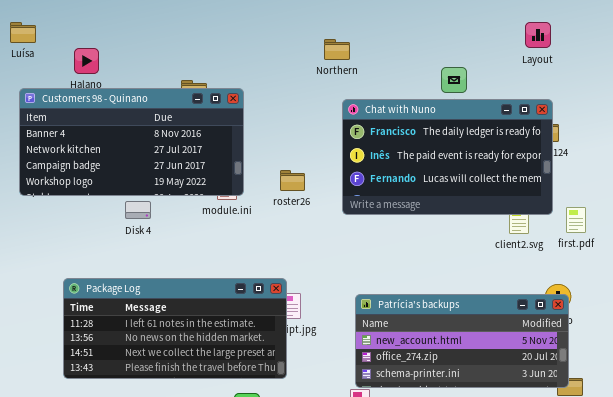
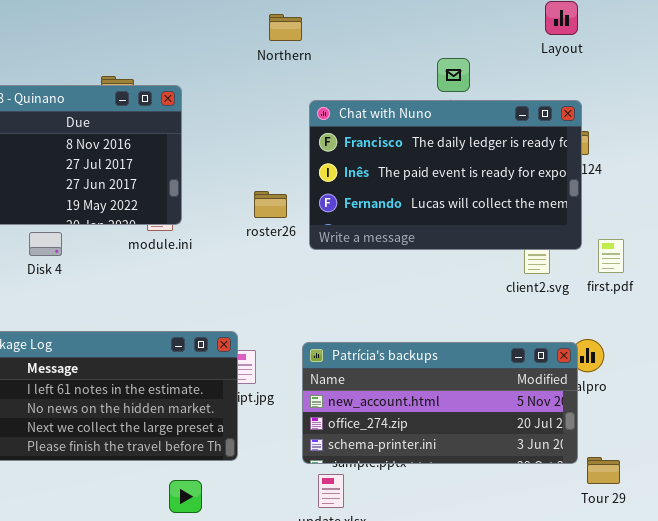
Northern: [324,39,350,60] -> [269,14,302,41], moved
roster26: [280,170,305,191] -> [254,191,287,218], moved
Patrícia's backups: [355,294,569,388] -> [302,342,578,464], moved

